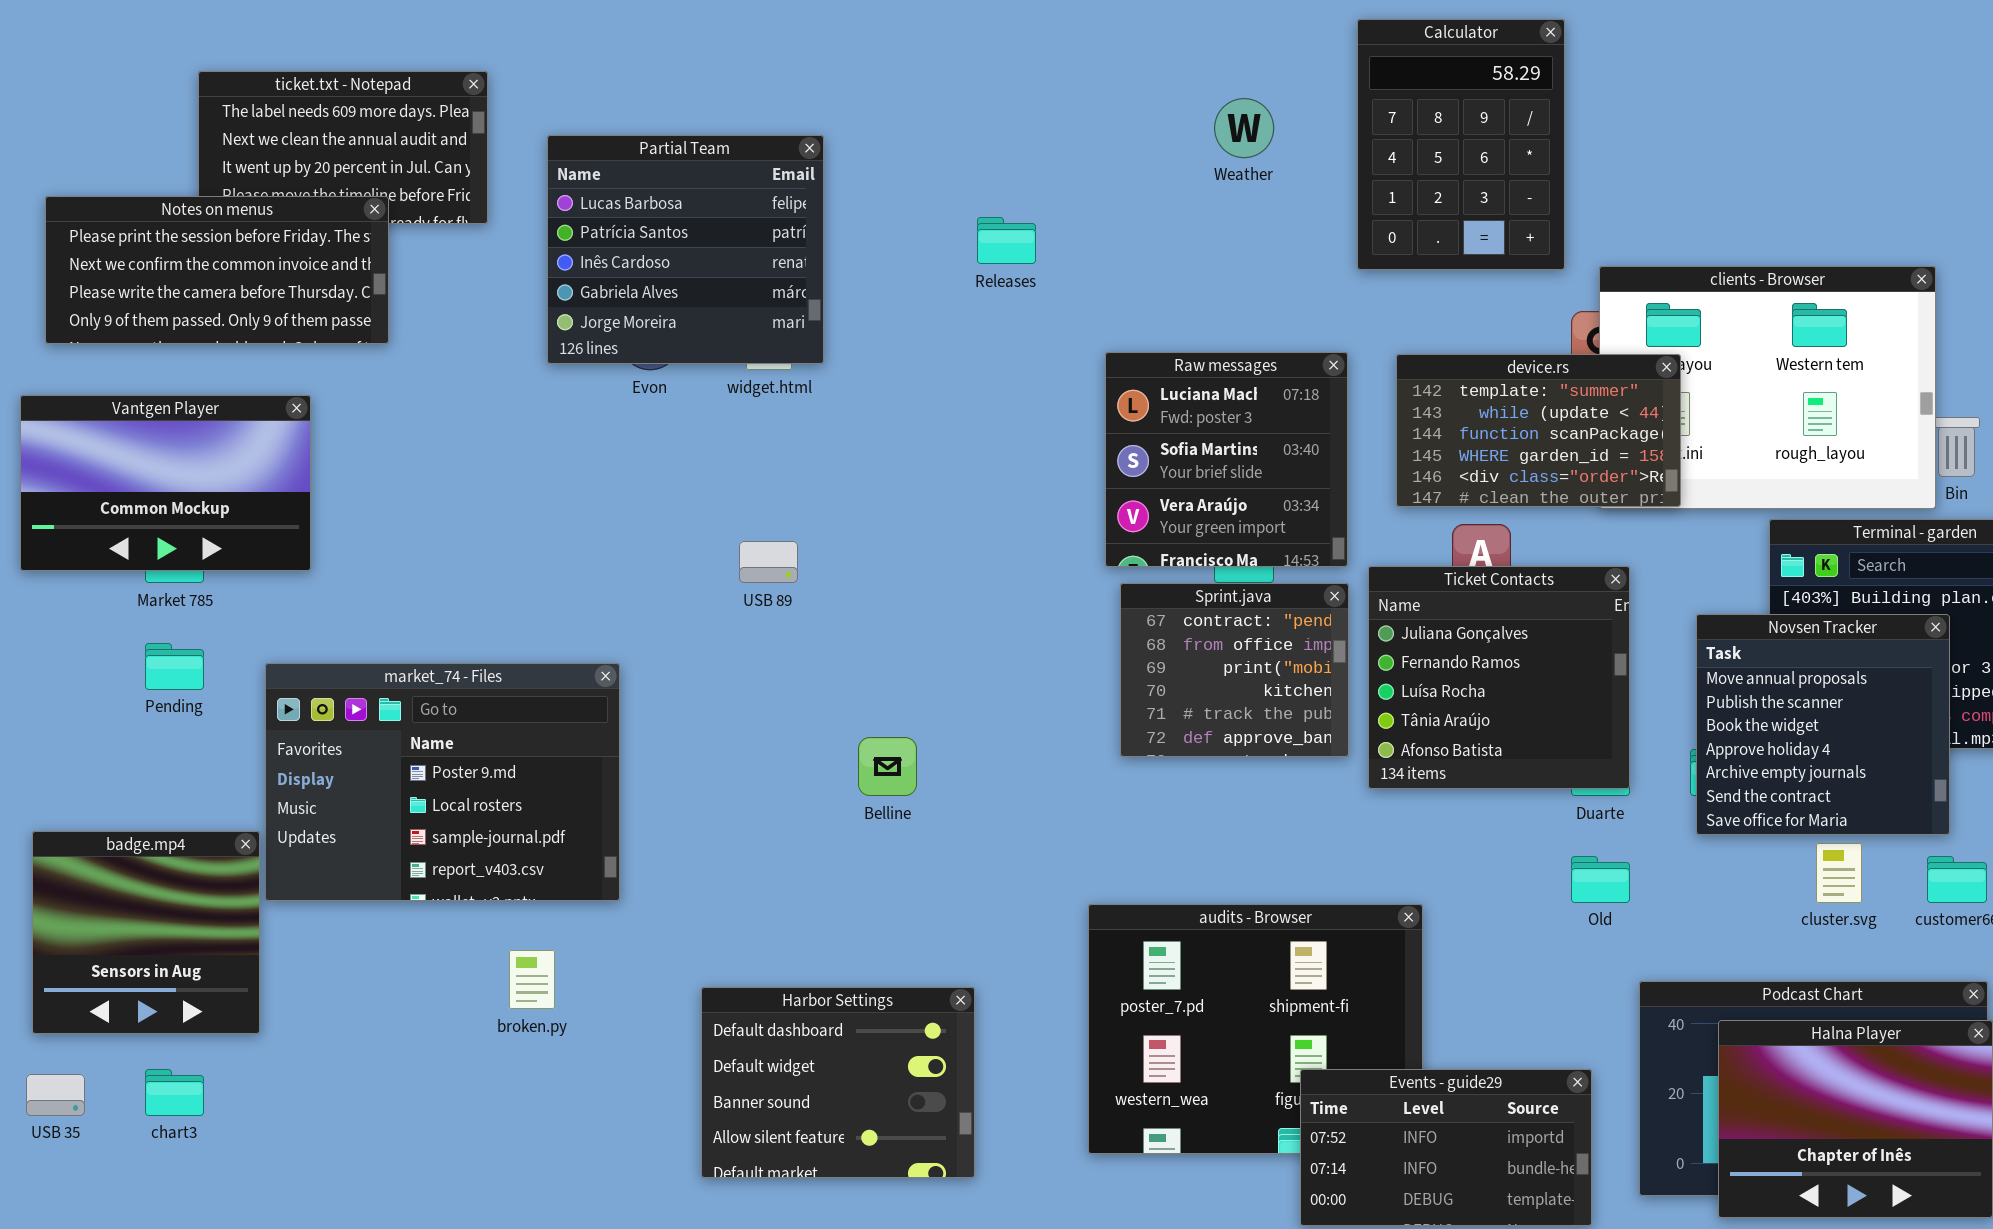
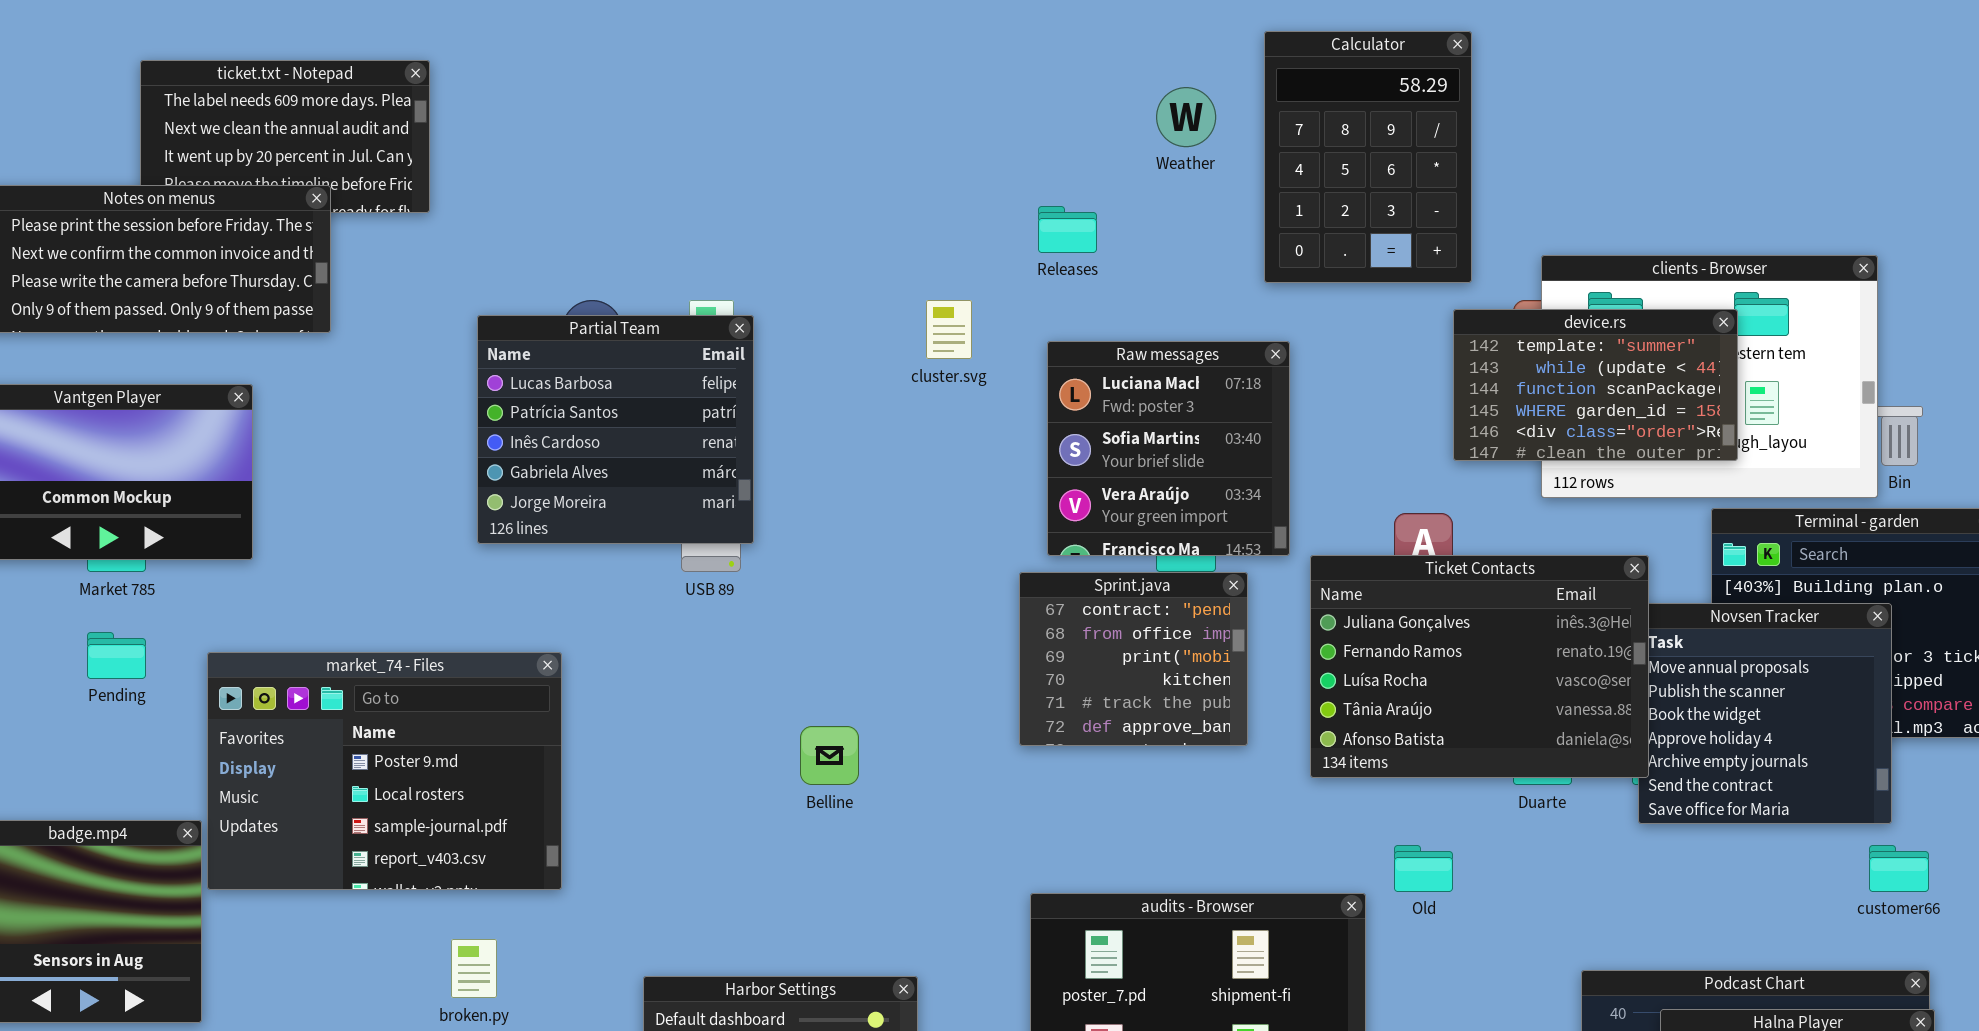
Calculator: [1357,19,1565,270] -> [1264,31,1472,283], moved
Partial Team: [547,135,824,364] -> [477,315,754,544], moved
Releases: [977,217,1036,264] -> [1038,206,1097,253], moved
device.rs: [1396,354,1681,507] -> [1453,309,1738,461], moved
Ticket Contacts: [1368,566,1630,789] -> [1310,555,1649,778], resized
Sprint.java: [1120,583,1349,757] -> [1019,572,1248,746], moved
cluster.svg: [1816,843,1862,903] -> [926,300,972,359], moved
Old: [1571,856,1630,903] -> [1394,845,1453,892], moved

